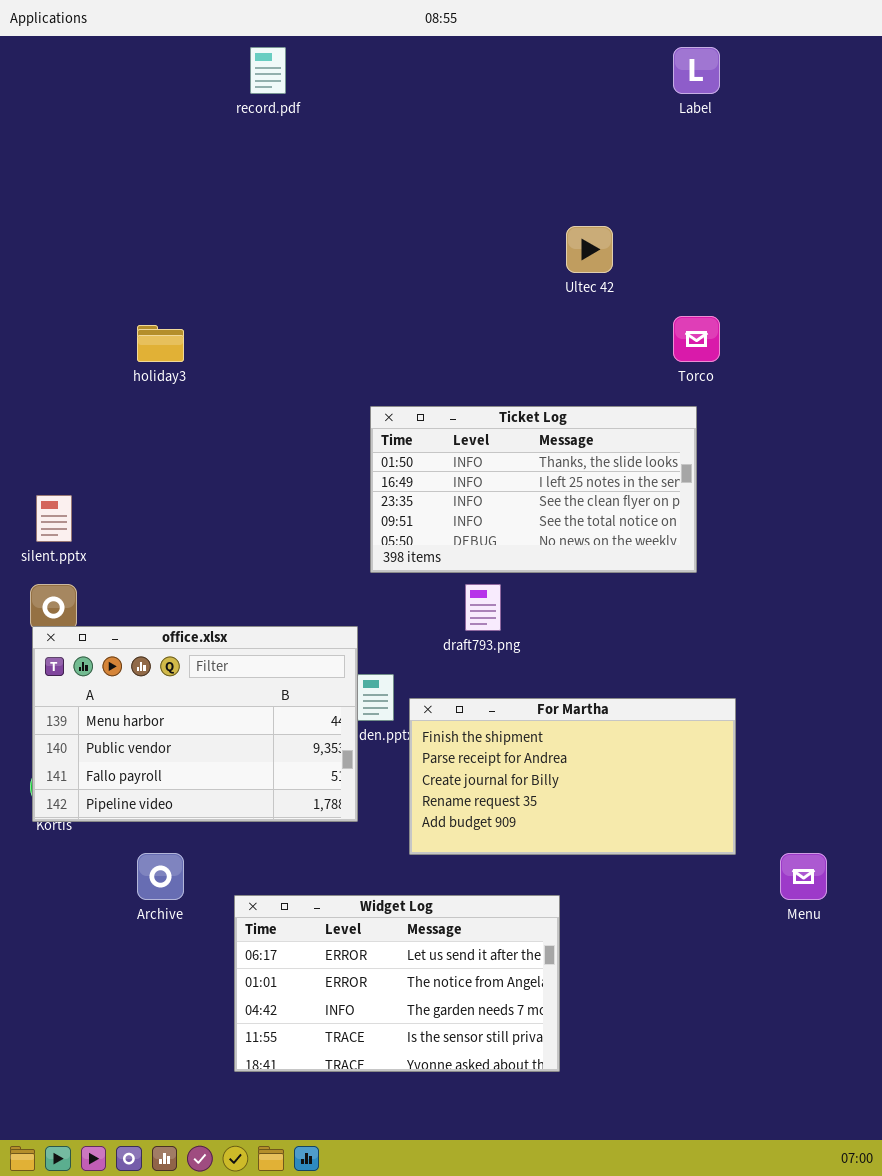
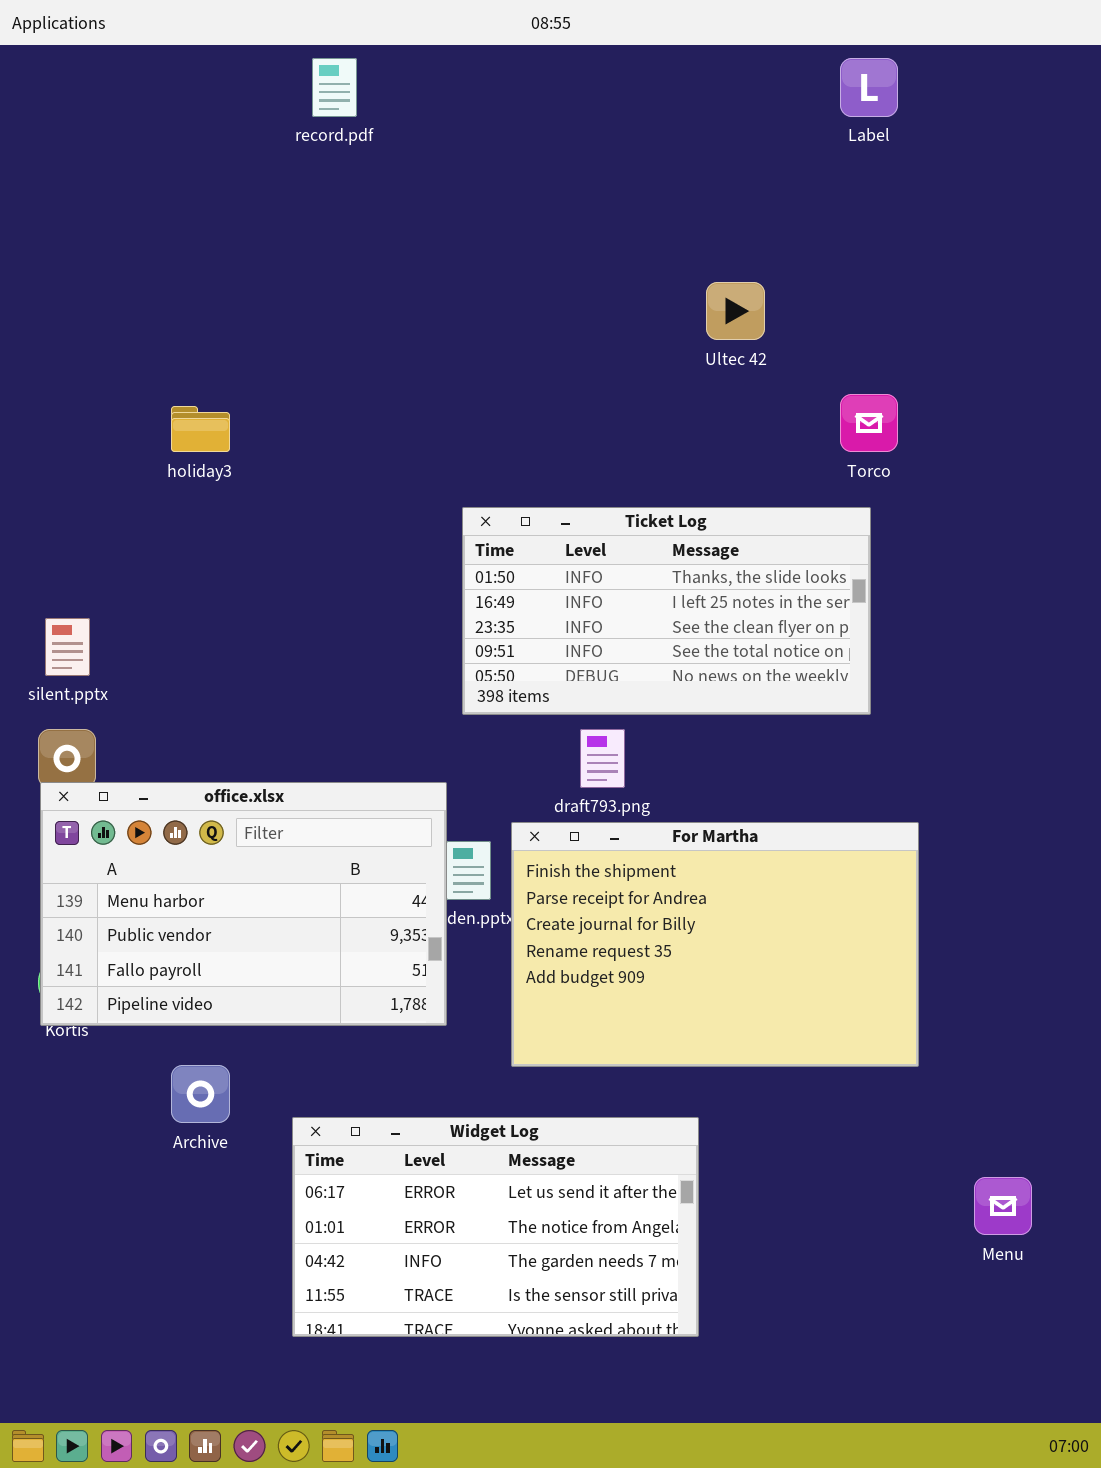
For Martha: [409,698,736,855] -> [511,822,919,1067], resized
Menu: [780,853,827,900] -> [974,1177,1032,1235], moved

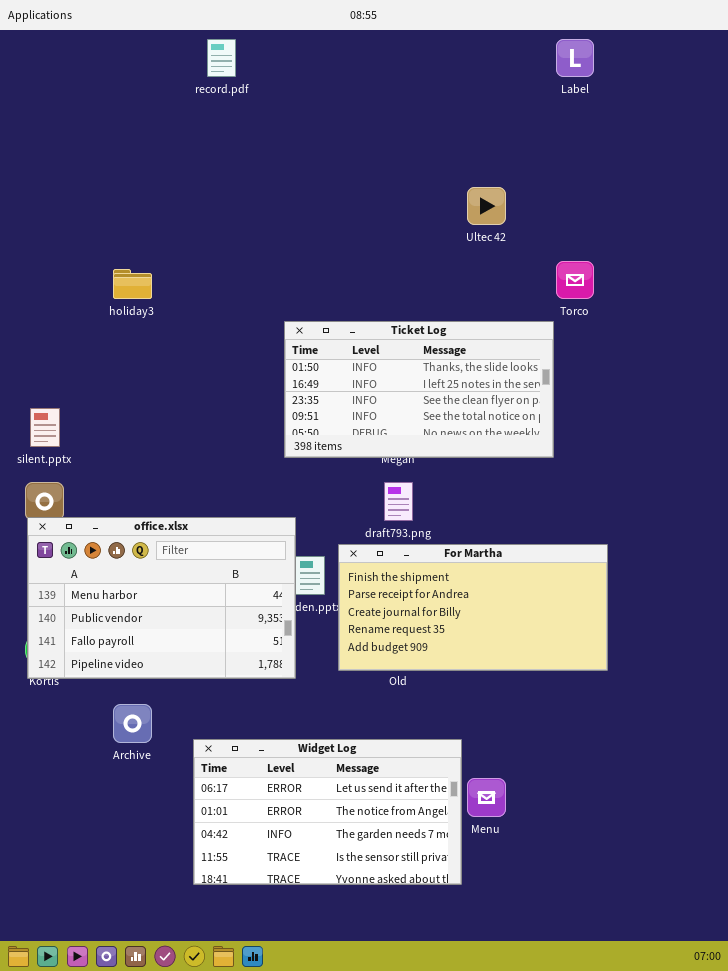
Ticket Log: [462,507,871,715] -> [284,321,554,458], moved
For Martha: [511,822,919,1067] -> [338,544,608,671], resized
Menu: [974,1177,1032,1235] -> [467,778,506,817], moved

